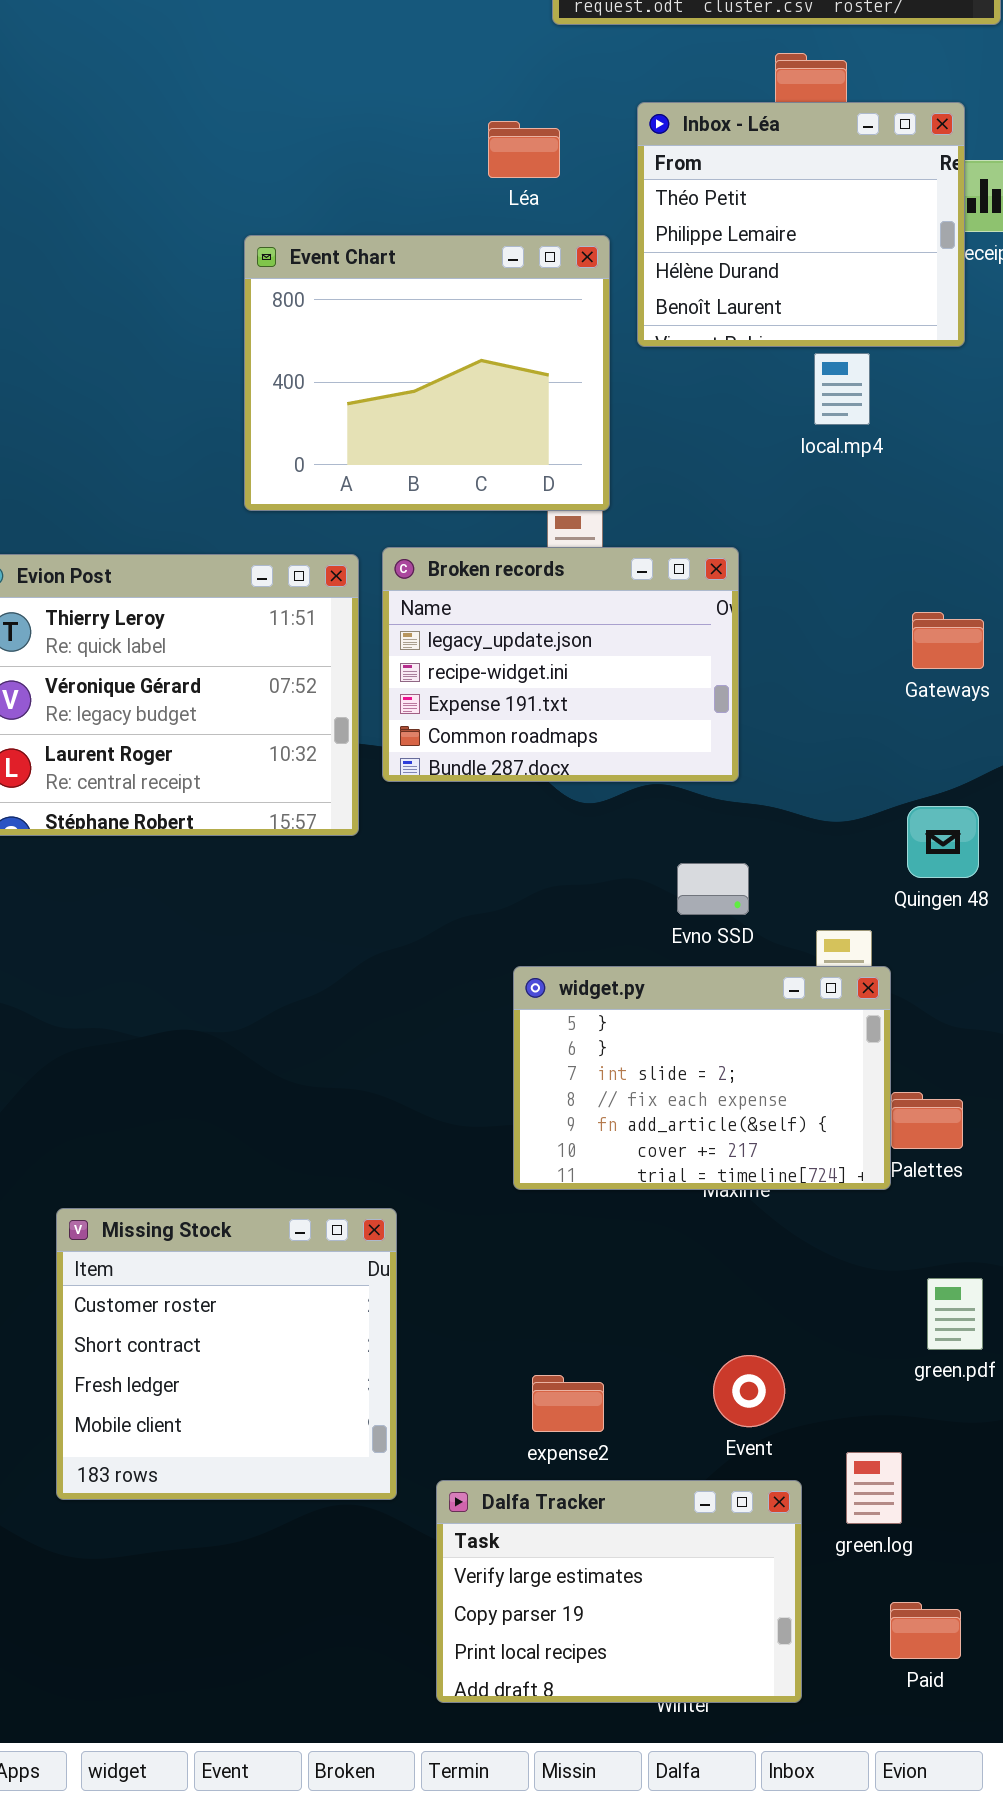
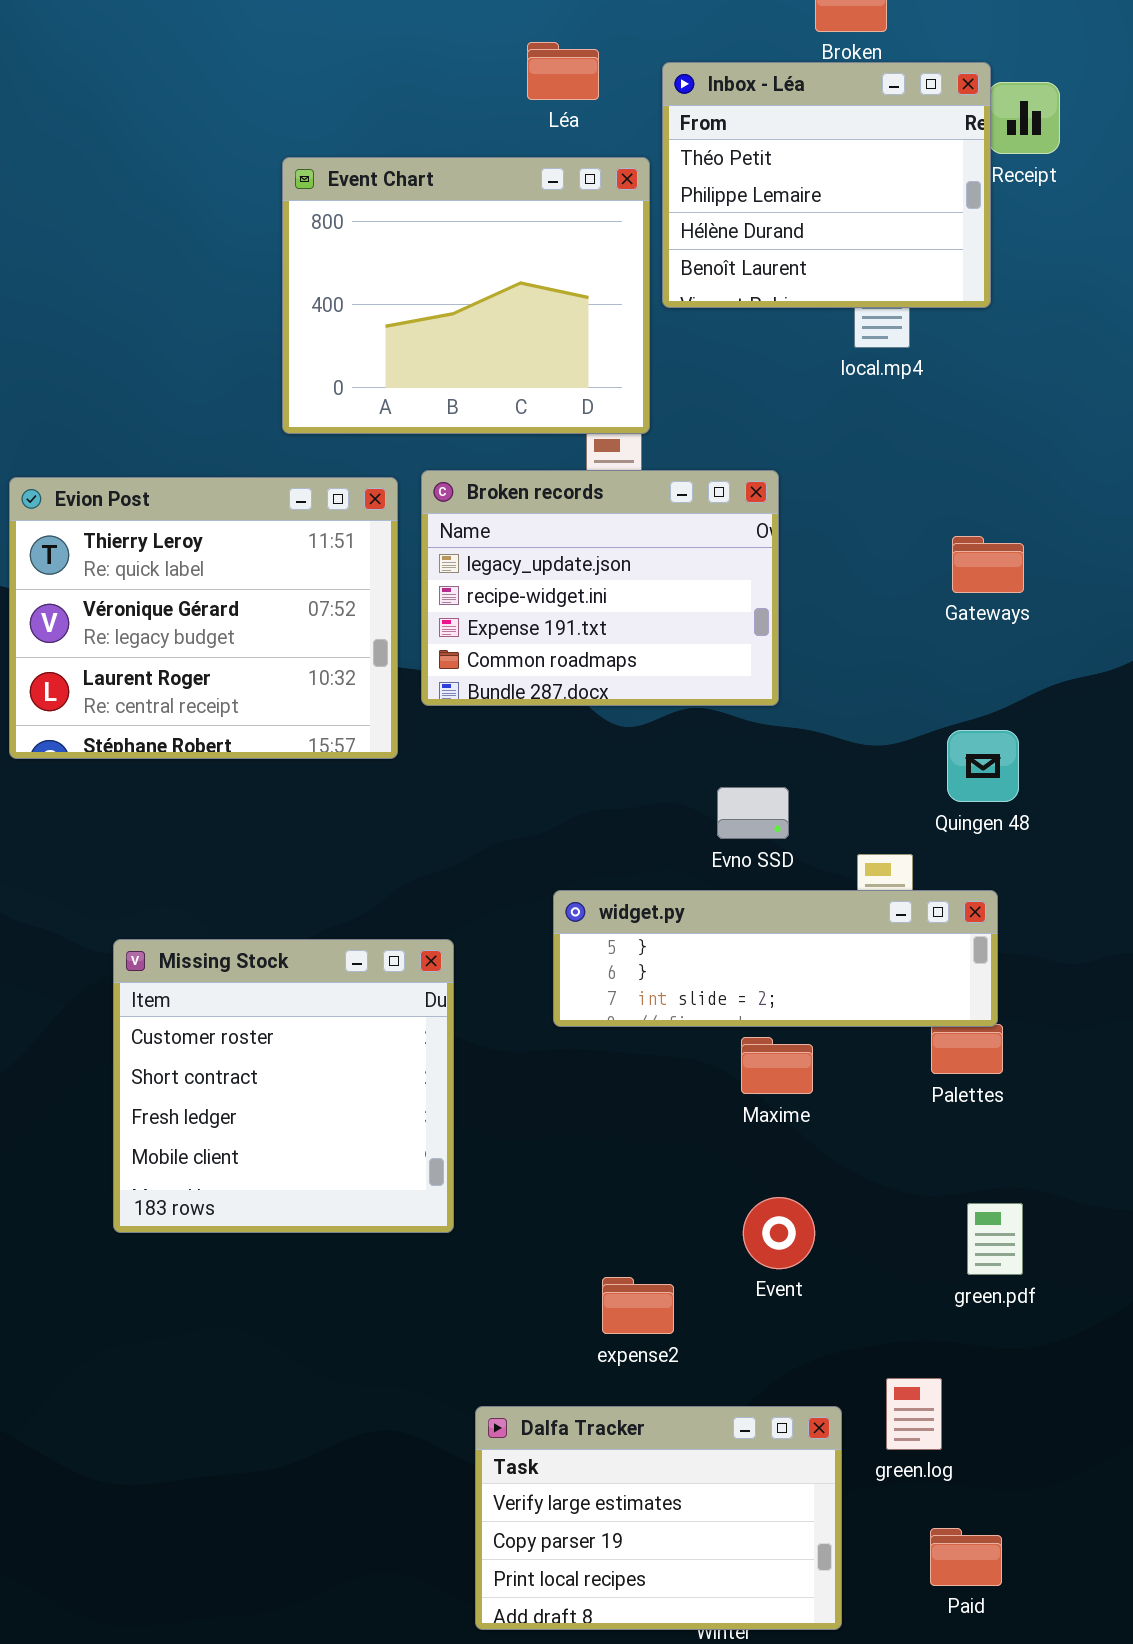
Inbox - Léa: [637,102,965,347] -> [662,62,991,308], moved
widget.py: [513,966,891,1190] -> [553,890,998,1027], resized
Missing Stock: [56,1208,397,1500] -> [113,939,454,1233], moved
Event: [713,1355,785,1427] -> [743,1197,815,1269], moved
expense2: [532,1375,604,1432] -> [602,1277,674,1334], moved

